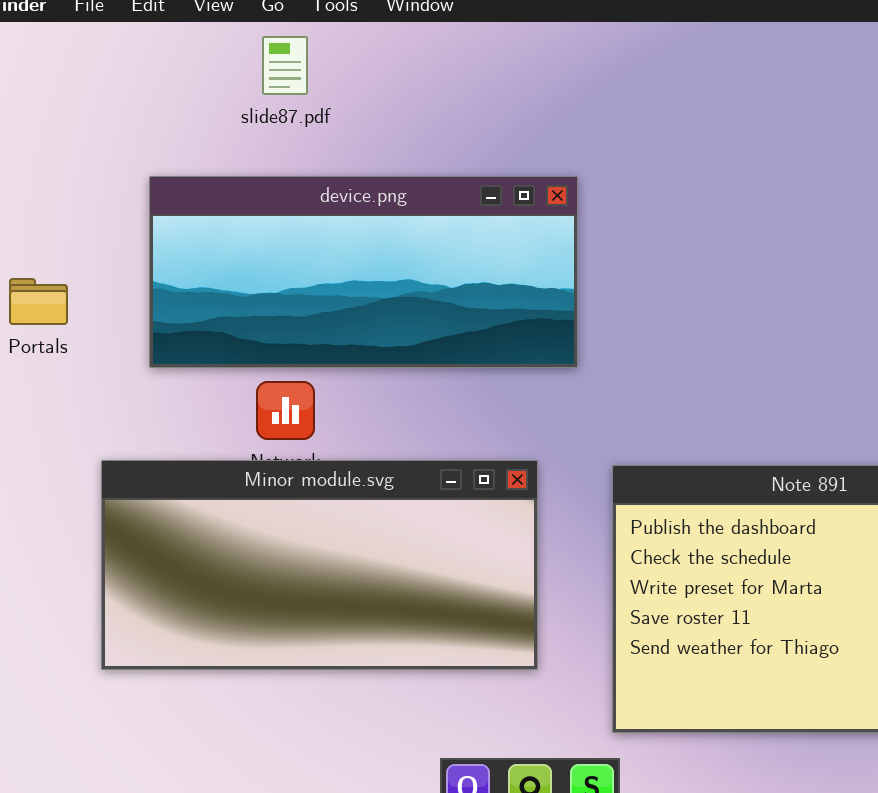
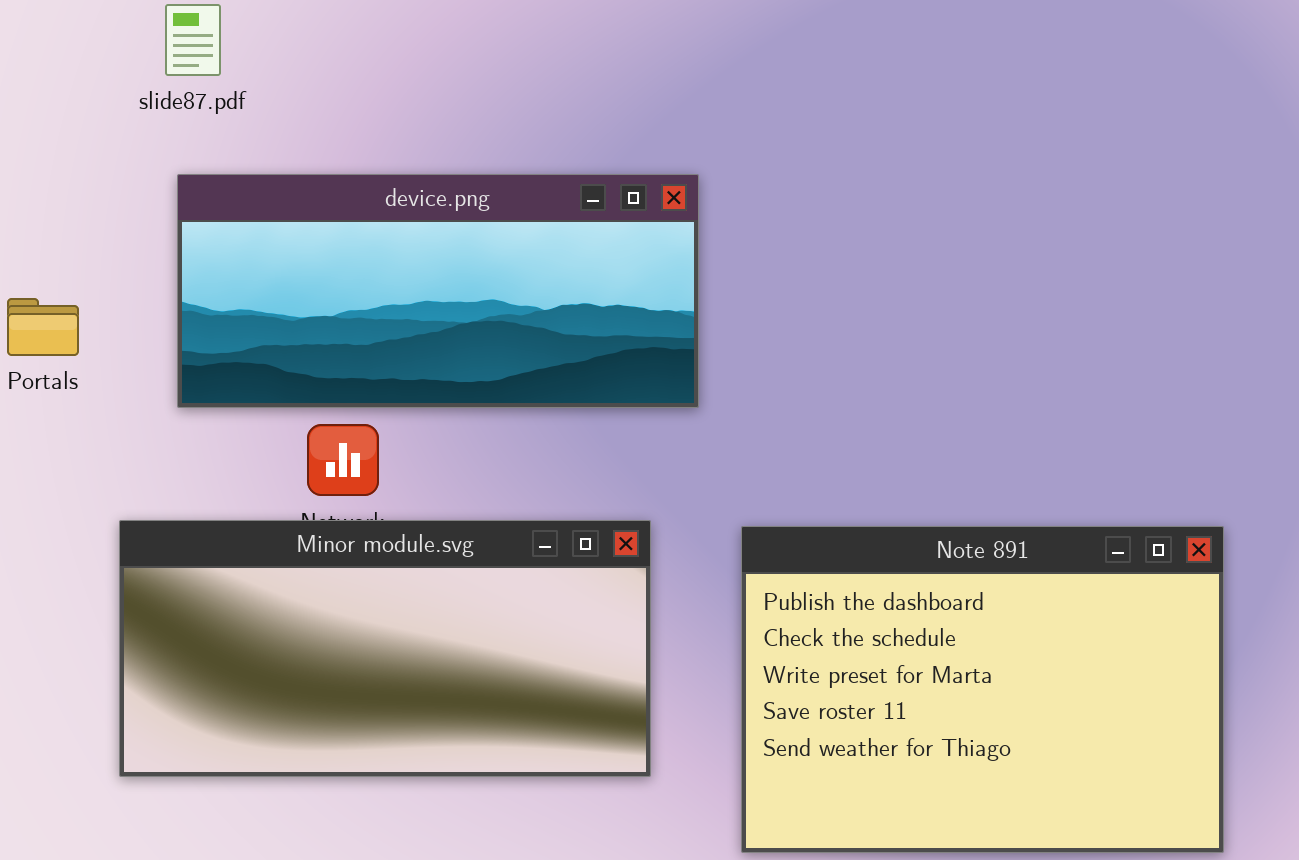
slide87.pdf: [262,36,308,95] -> [165,4,221,76], moved

